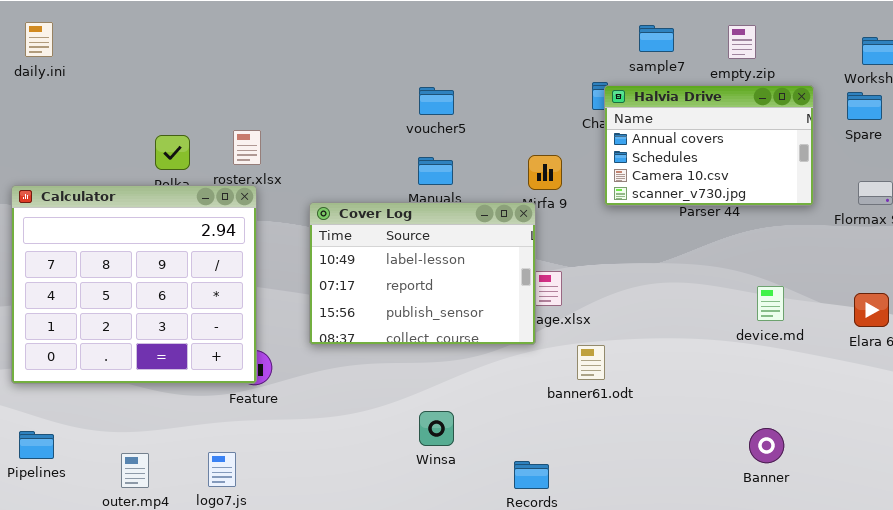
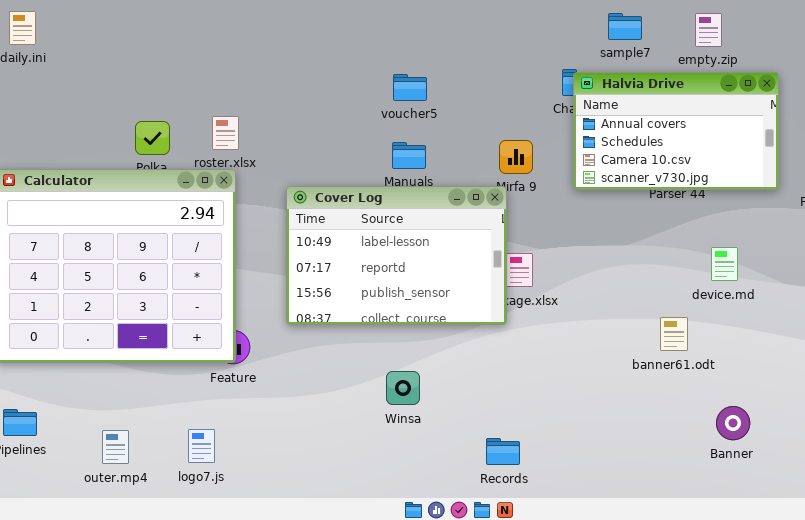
device.md: [757,286,784,321] -> [711,247,738,281], moved
banner61.odt: [577,345,605,380] -> [660,317,688,351], moved
Winsa: [419,411,454,446] -> [386,371,420,405], moved

